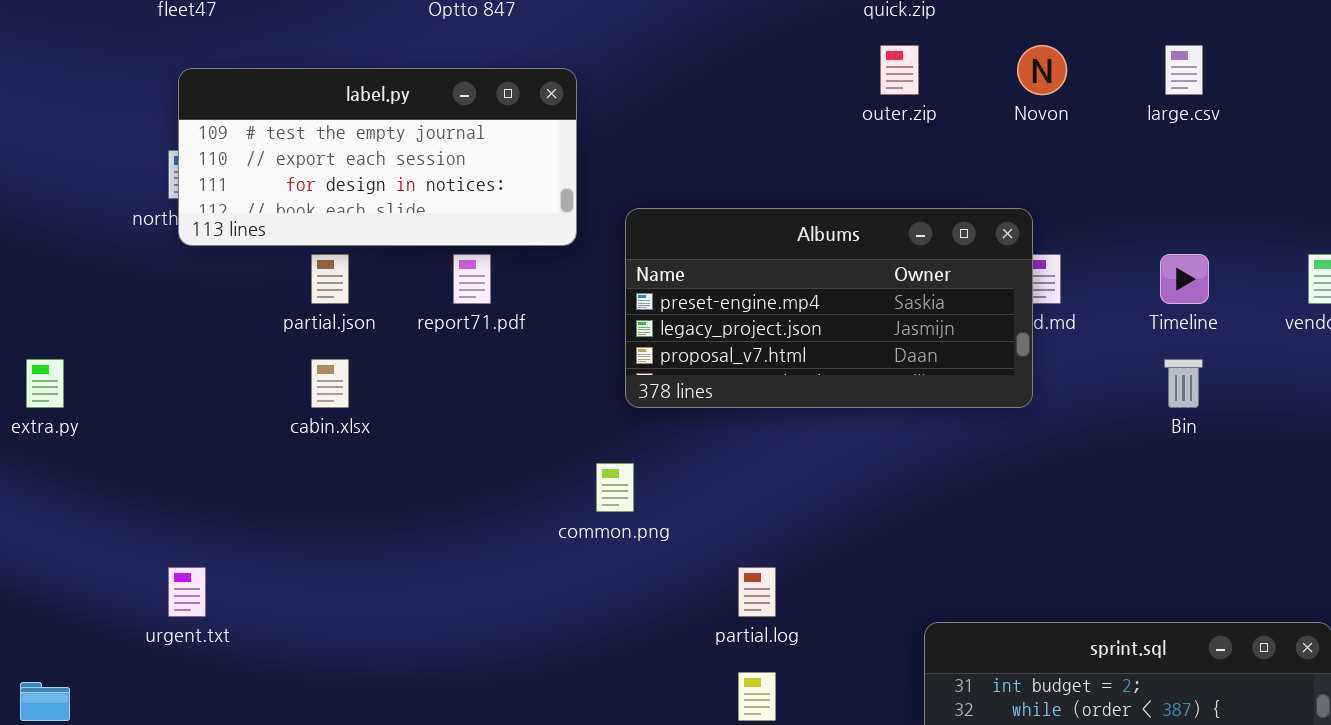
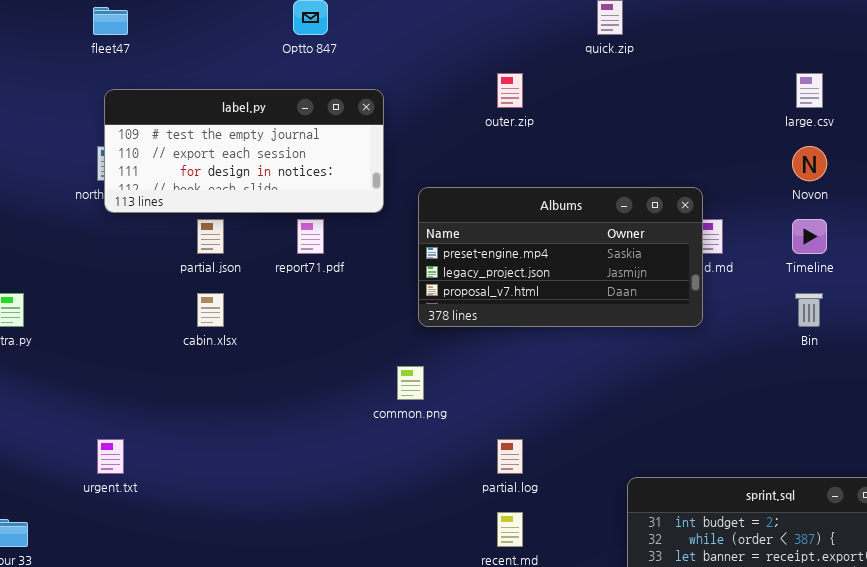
outer.zip: [880,45,919,95] -> [497,73,523,108], moved
Novon: [1017,45,1067,95] -> [792,146,827,181], moved

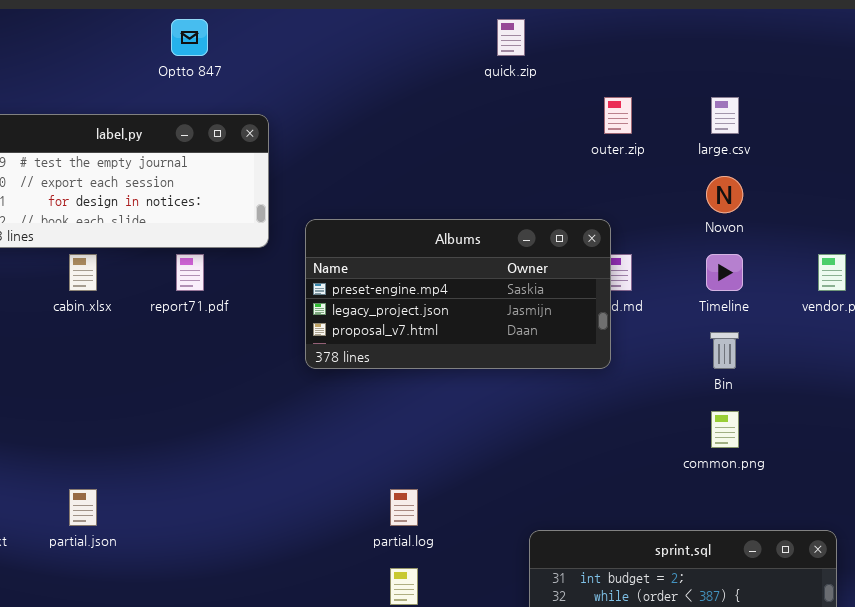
outer.zip: [497,73,523,108] -> [604,97,632,134], moved
partial.json: [197,219,224,254] -> [69,489,97,526], moved
cabin.xlsx: [197,293,224,327] -> [69,254,97,291], moved
common.png: [397,366,424,400] -> [711,411,739,448], moved

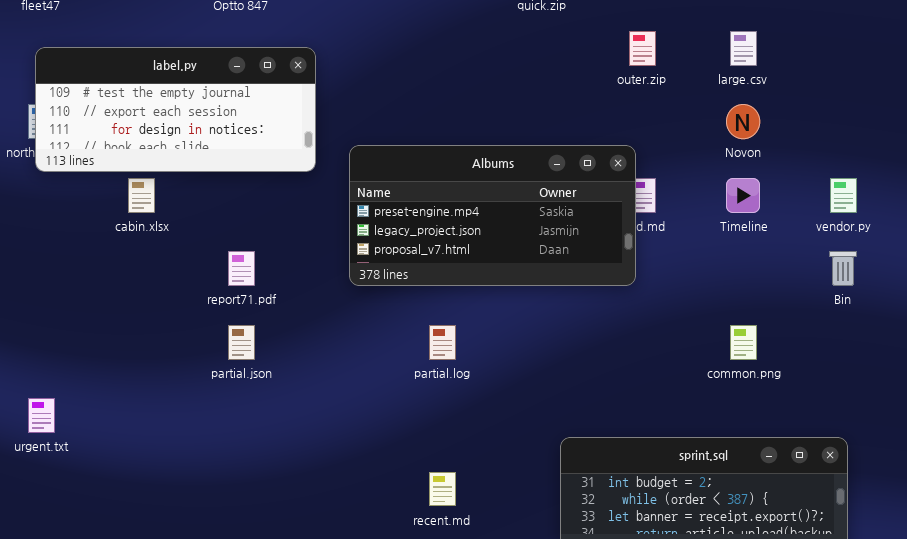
report71.pdf: [176,254,204,291] -> [228,251,255,286], moved
Bin: [710,332,739,369] -> [829,251,857,286], moved
partial.json: [69,489,97,526] -> [228,325,255,360], moved
partial.log: [390,489,418,526] -> [429,325,456,360], moved

